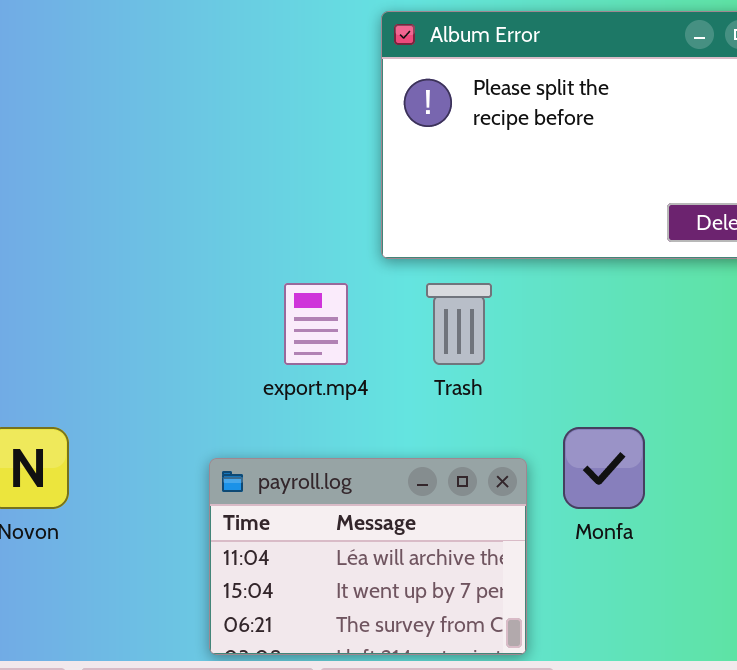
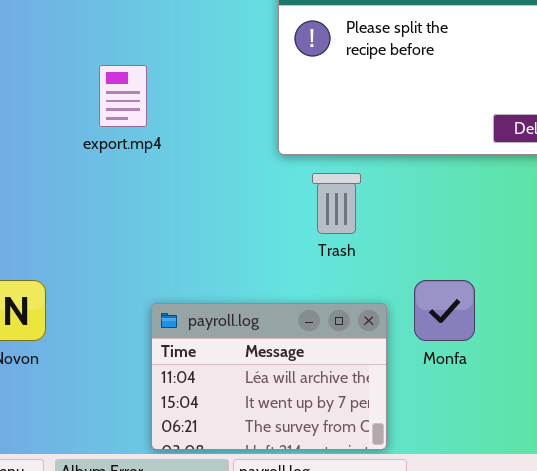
export.mp4: [284,283,348,365] -> [99,65,147,127], moved

